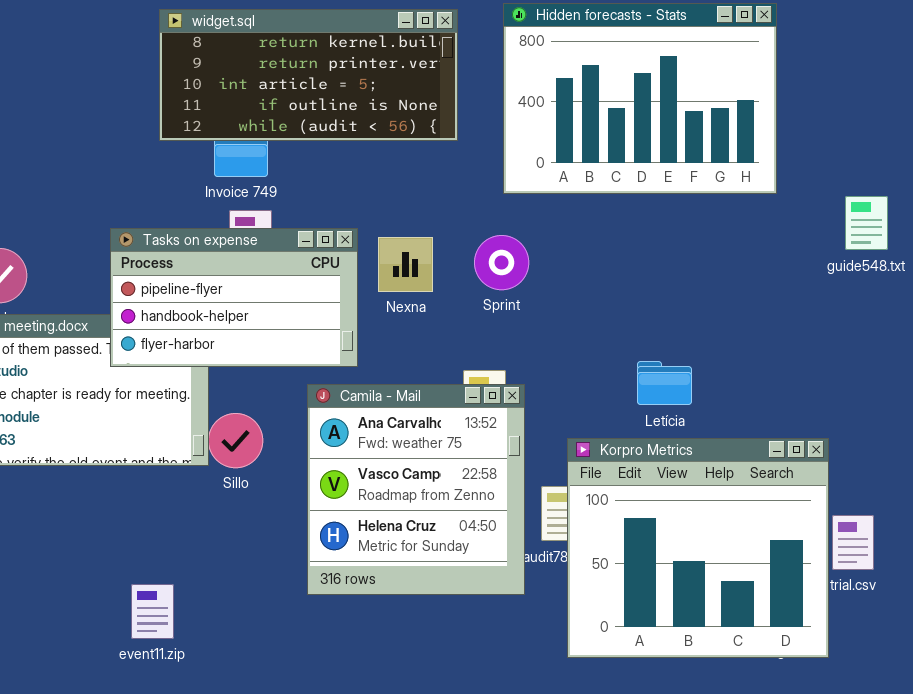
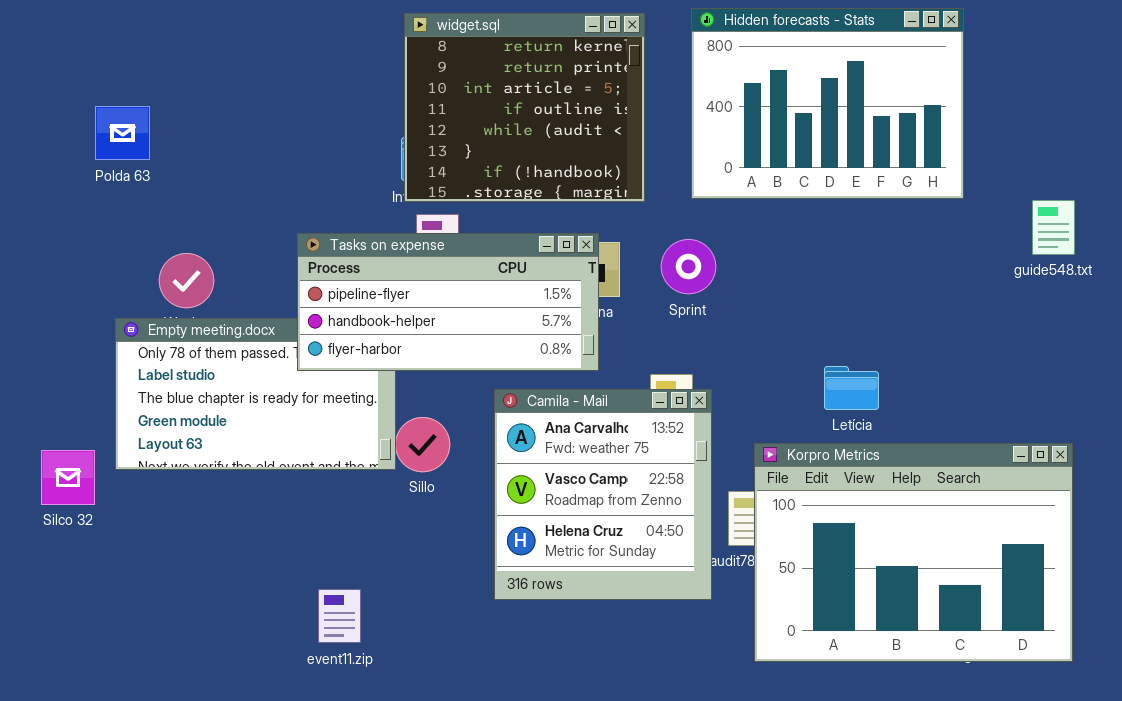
widget.sql: [159,9,458,141] -> [404,13,645,202], resized
Tasks on expense: [110,228,358,367] -> [297,233,599,371], resized
Korpro Metrics: [567,438,829,658] -> [754,443,1073,662], resized

